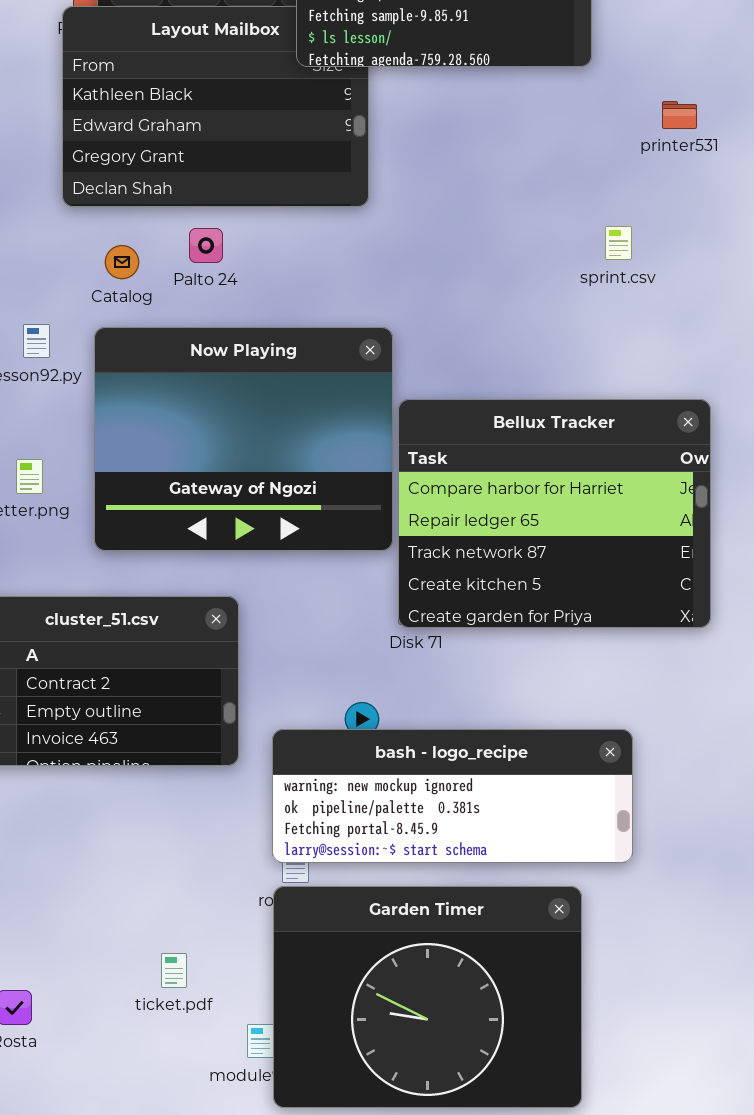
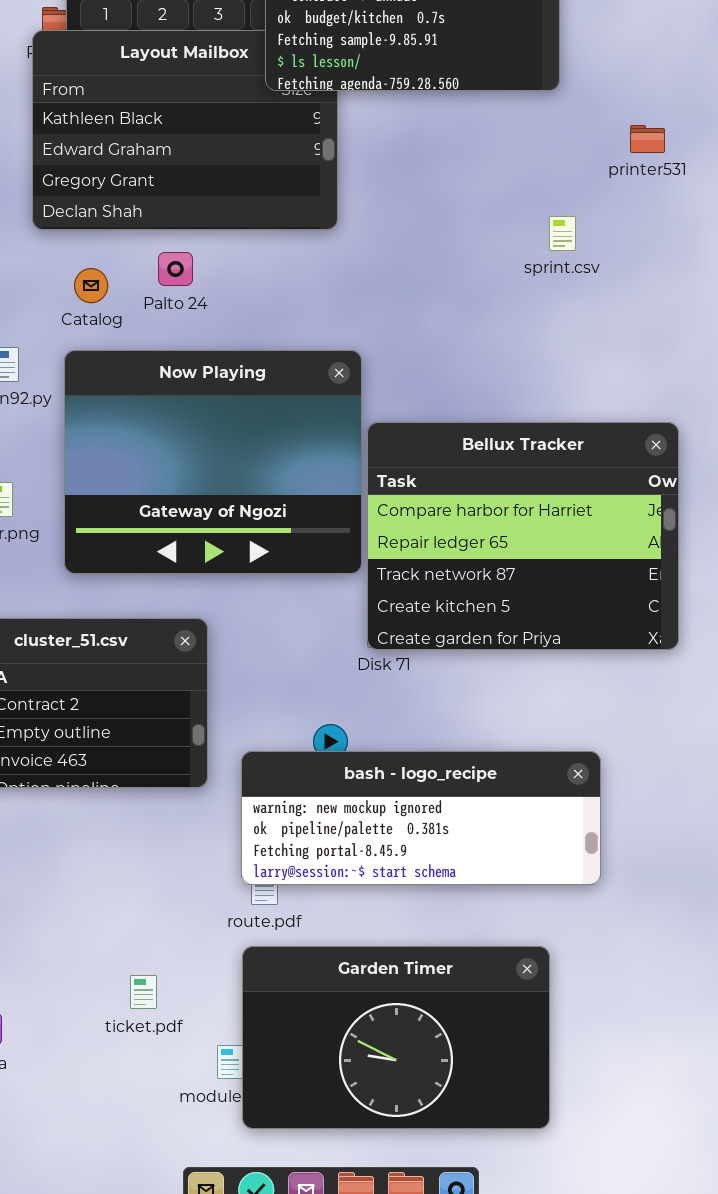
sprint.csv: [605,226,632,260] -> [549,216,576,251], moved
Garden Timer: [273,886,582,1108] -> [242,946,550,1129], resized

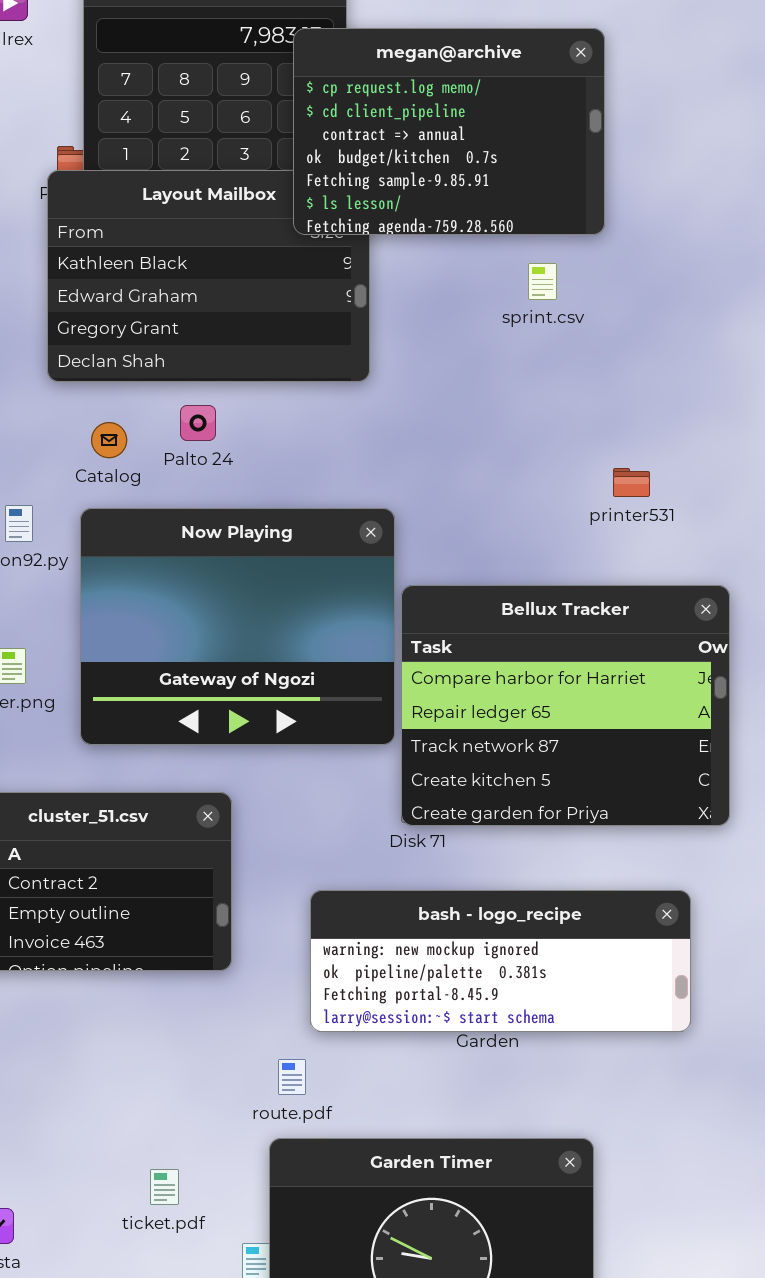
printer531: [630,125,665,153] -> [613,468,650,497], moved
sprint.csv: [549,216,576,251] -> [528,263,557,300], moved
bash - logo_recipe: [241,751,601,885] -> [310,890,691,1032], moved

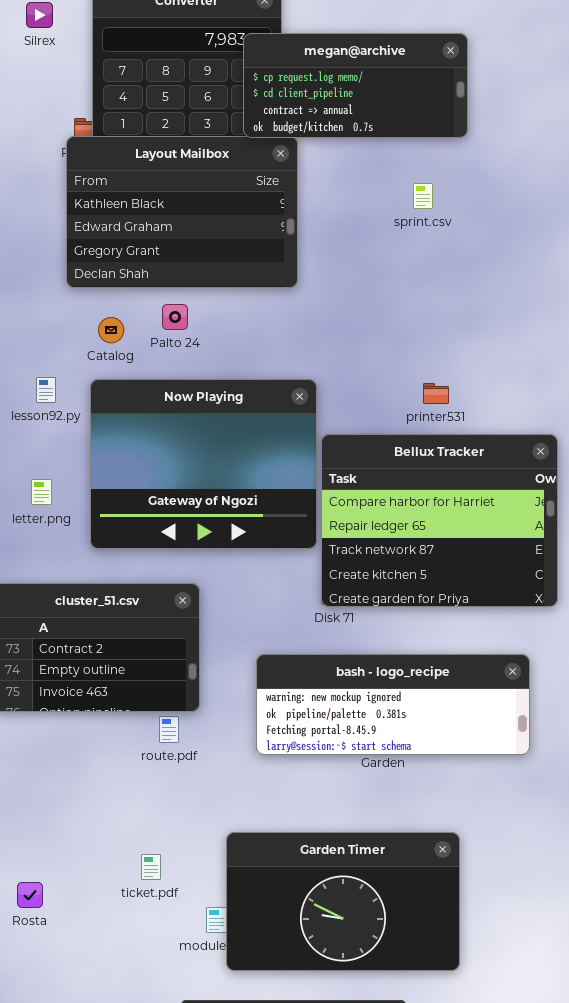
megan@archive: [293,28,605,235] -> [243,33,468,138], resized
sprint.csv: [528,263,557,300] -> [413,183,433,209], moved
printer531: [613,468,650,497] -> [423,383,449,404], moved
route.pdf: [278,1059,306,1095] -> [159,716,179,743], moved

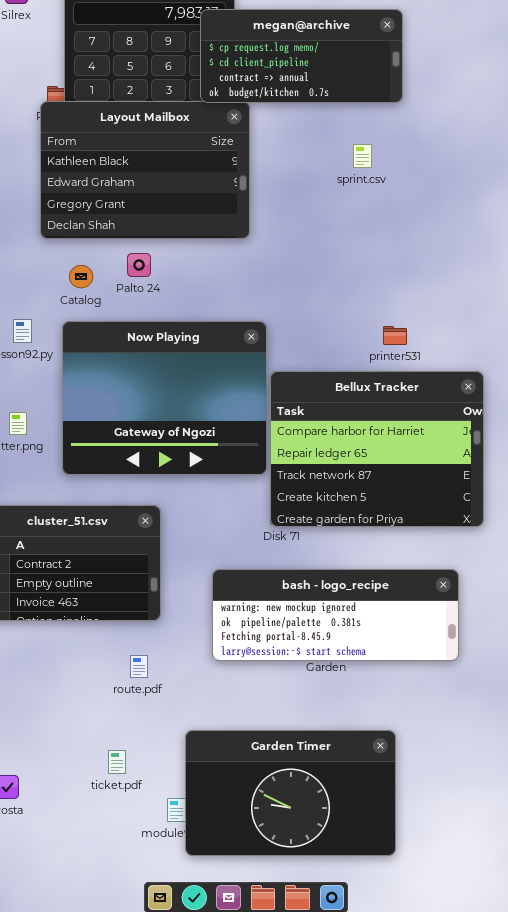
printer531: [423,383,449,404] -> [383,326,407,345], moved
route.pdf: [159,716,179,743] -> [130,655,148,678], moved

